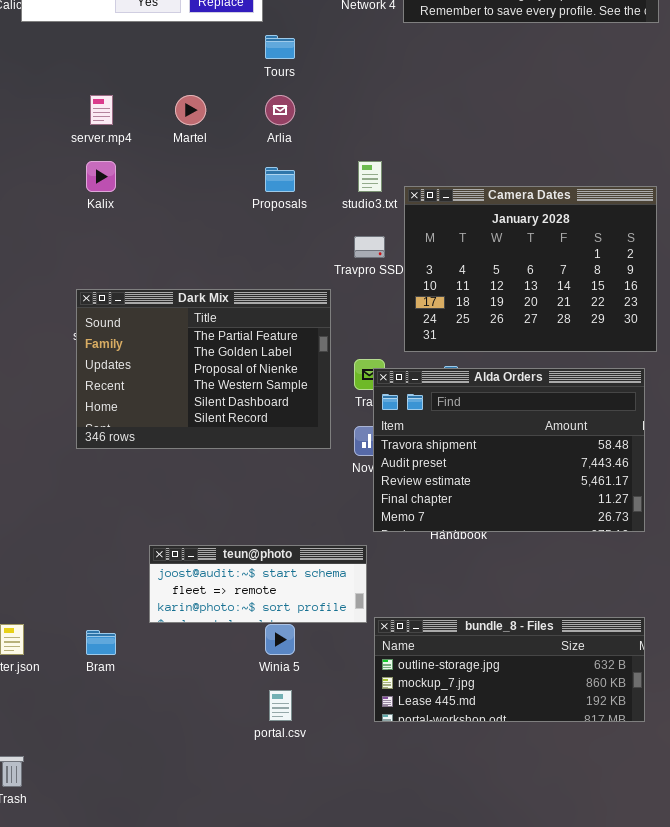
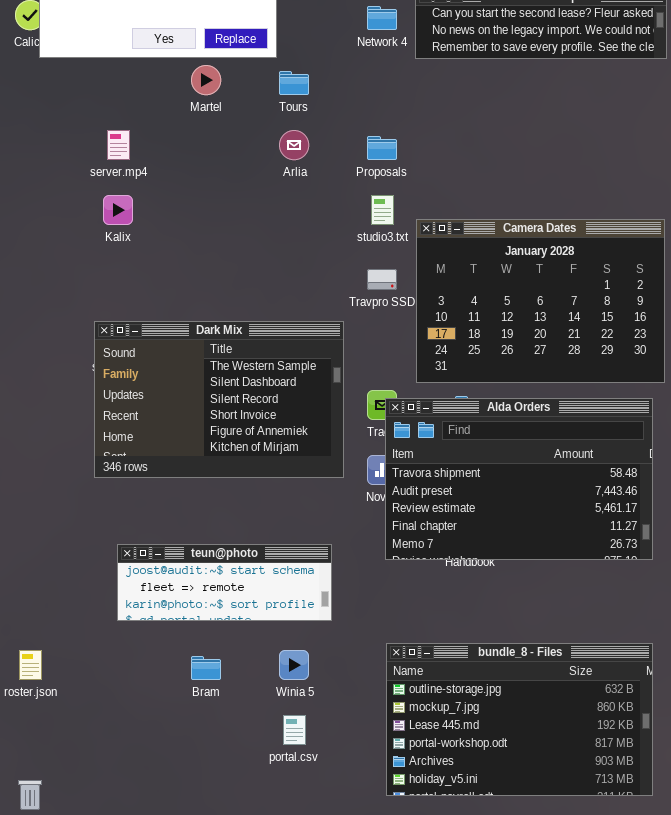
Martel: [175,95,206,125] -> [191,65,221,95], moved
Proposals: [265,167,295,192] -> [367,136,397,160], moved
Dark Mix: [76,289,331,449] -> [94,321,344,478], scrolled down 3 rows
teun@photo: [149,545,367,623] -> [117,544,332,621], moved
bundle_8 - Files: [374,617,645,722] -> [386,643,653,796], resized
Bram: [86,630,116,655] -> [191,656,221,680], moved

